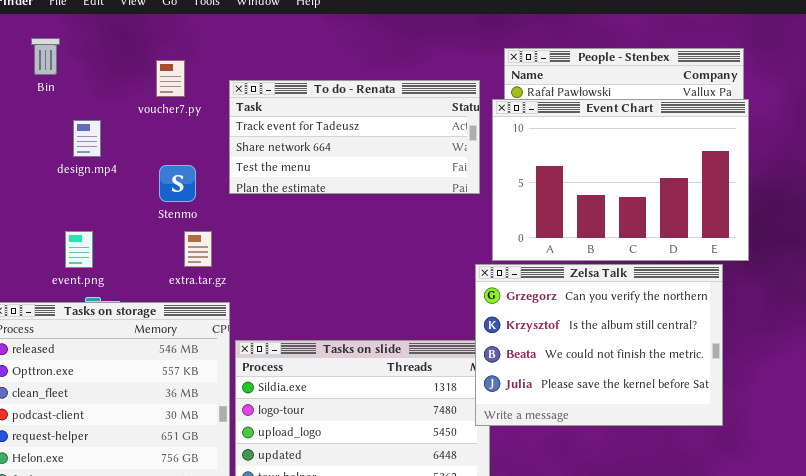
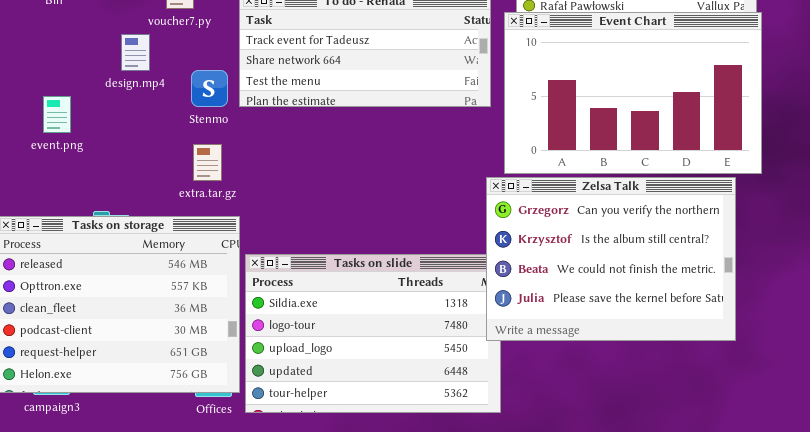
design.mp4: [73,120,101,157] -> [121,34,150,71], moved
Stenmo: [159,165,196,202] -> [191,70,228,107], moved
event.png: [65,231,93,268] -> [43,96,71,133], moved

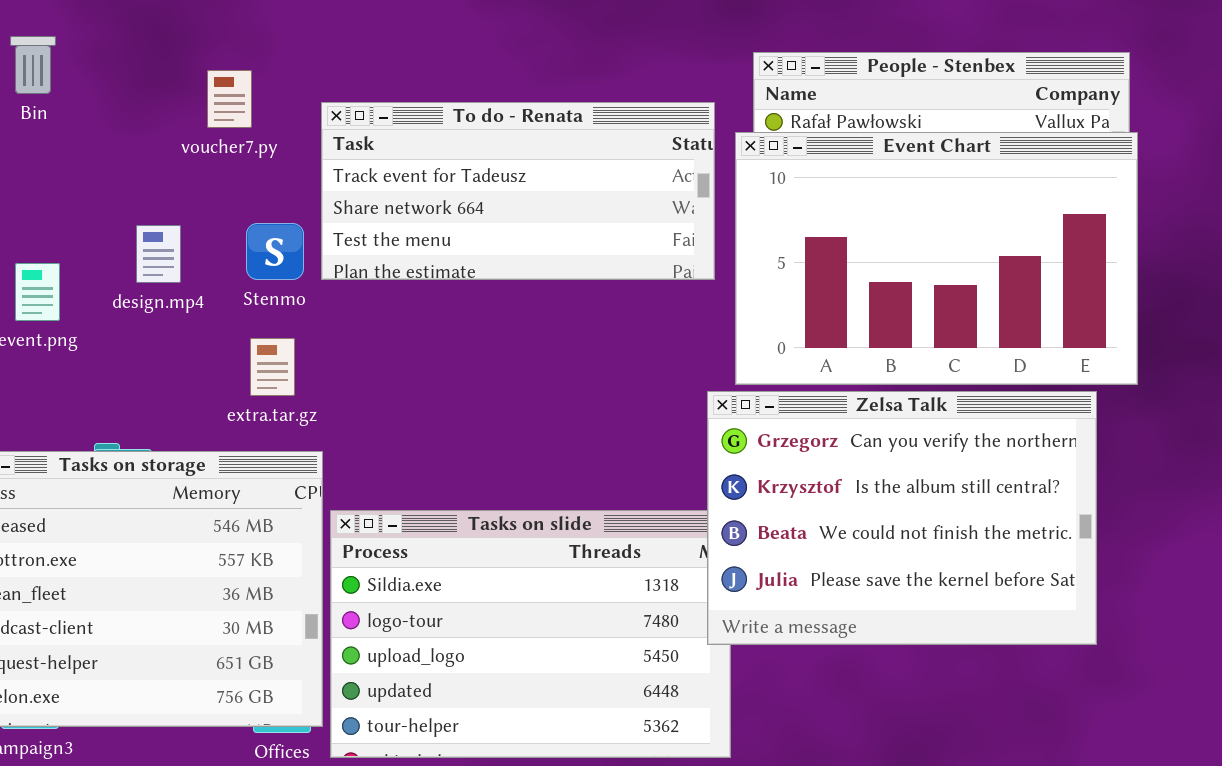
design.mp4: [121,34,150,71] -> [136,225,181,283], moved

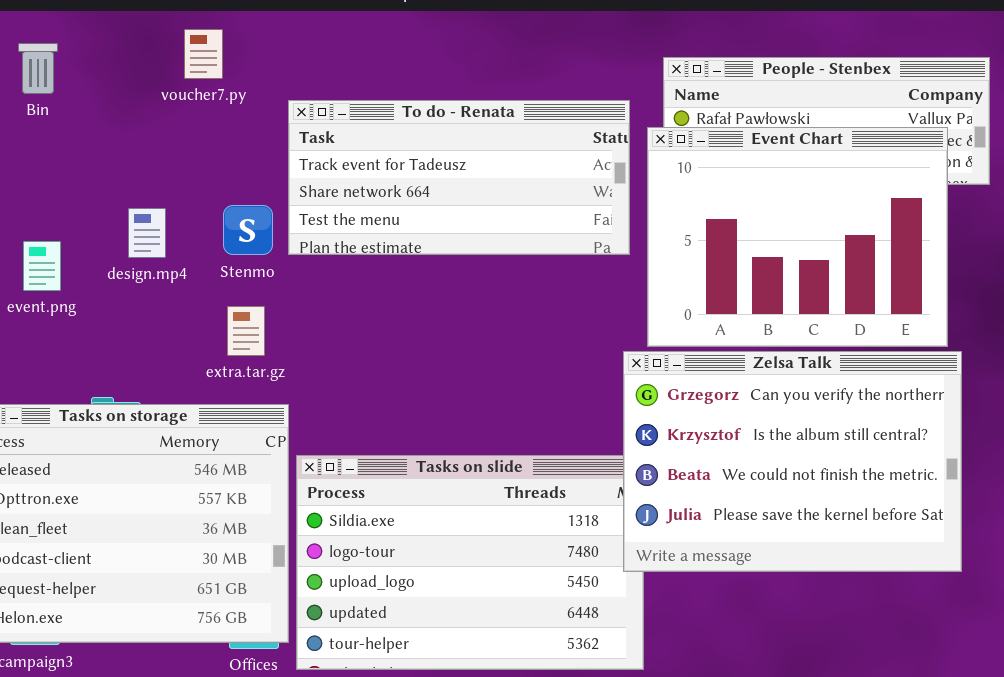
voucher7.py: [207,70,252,128] -> [184,29,223,79], moved
Event Chart: [735,132,1138,385] -> [647,127,948,347], resized

